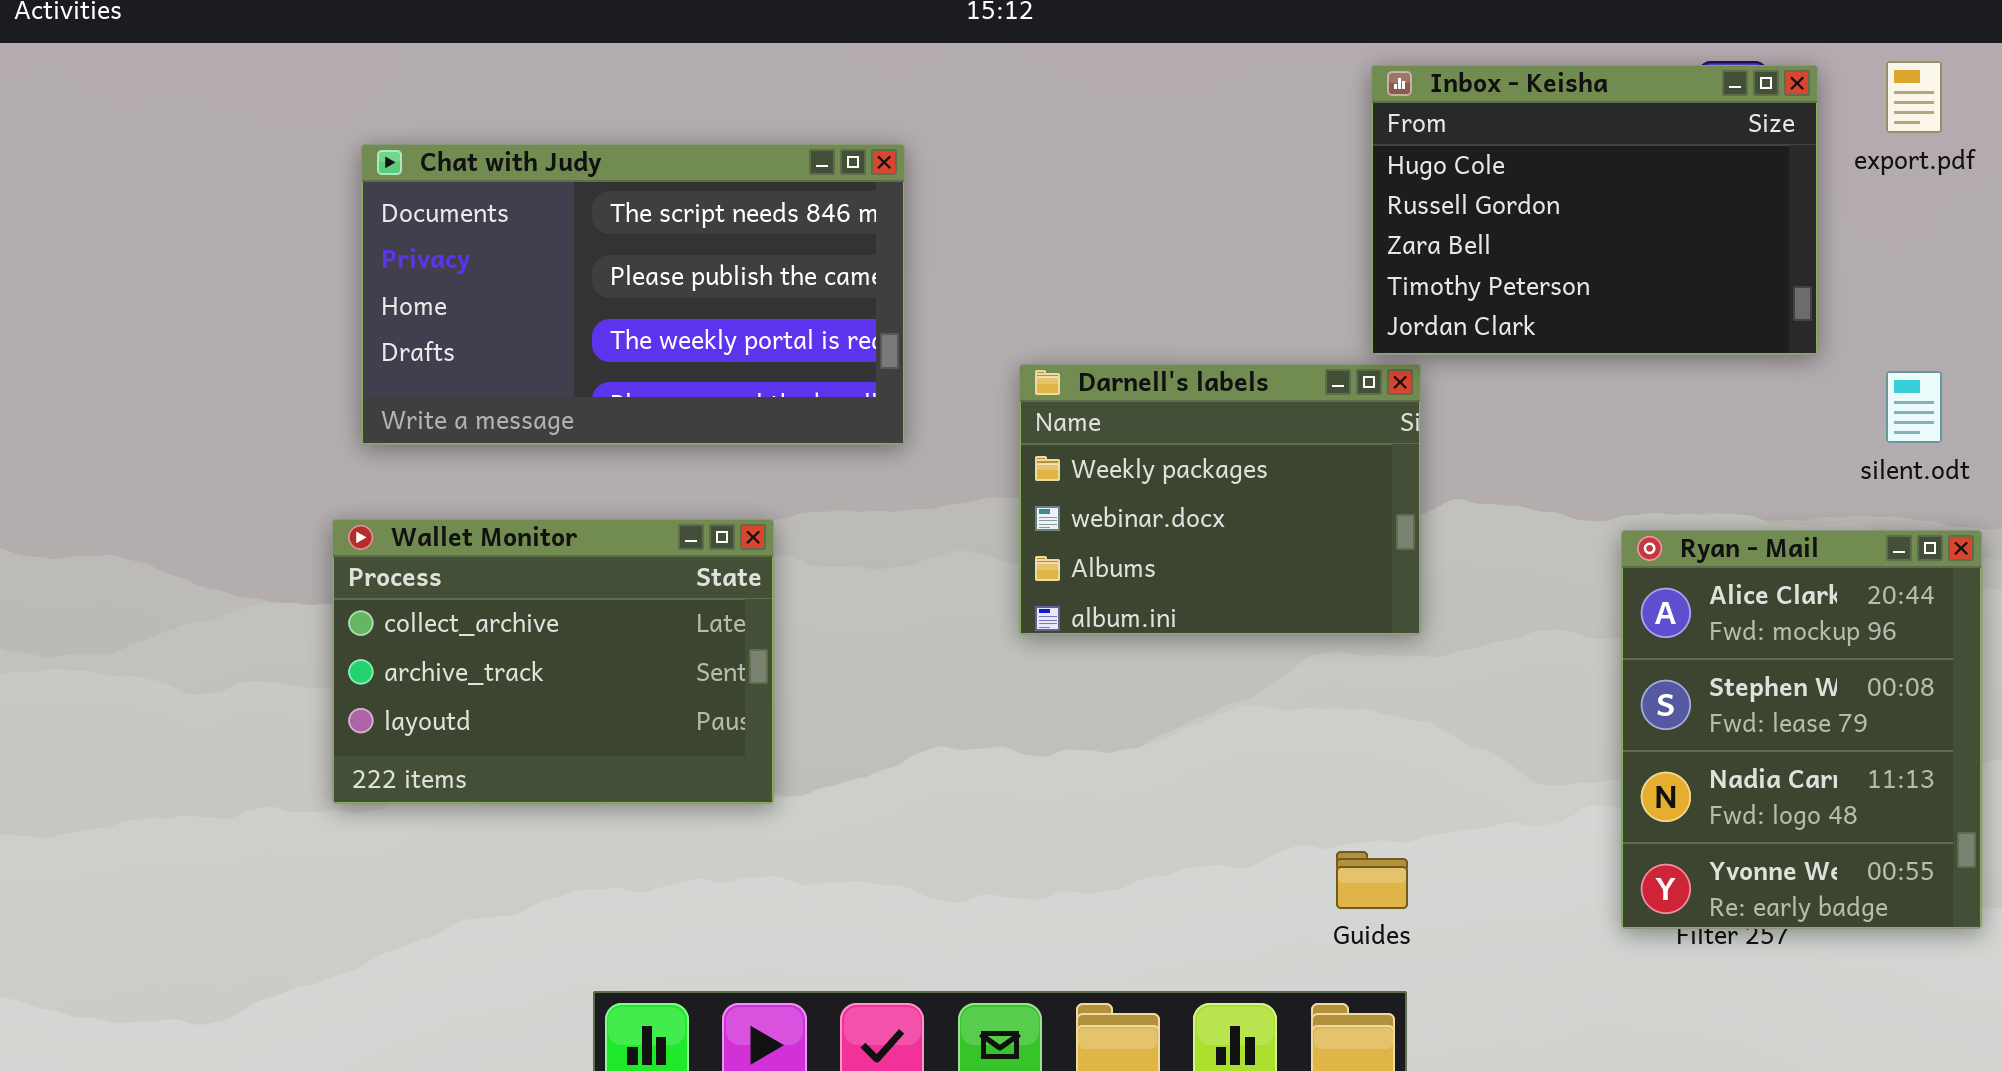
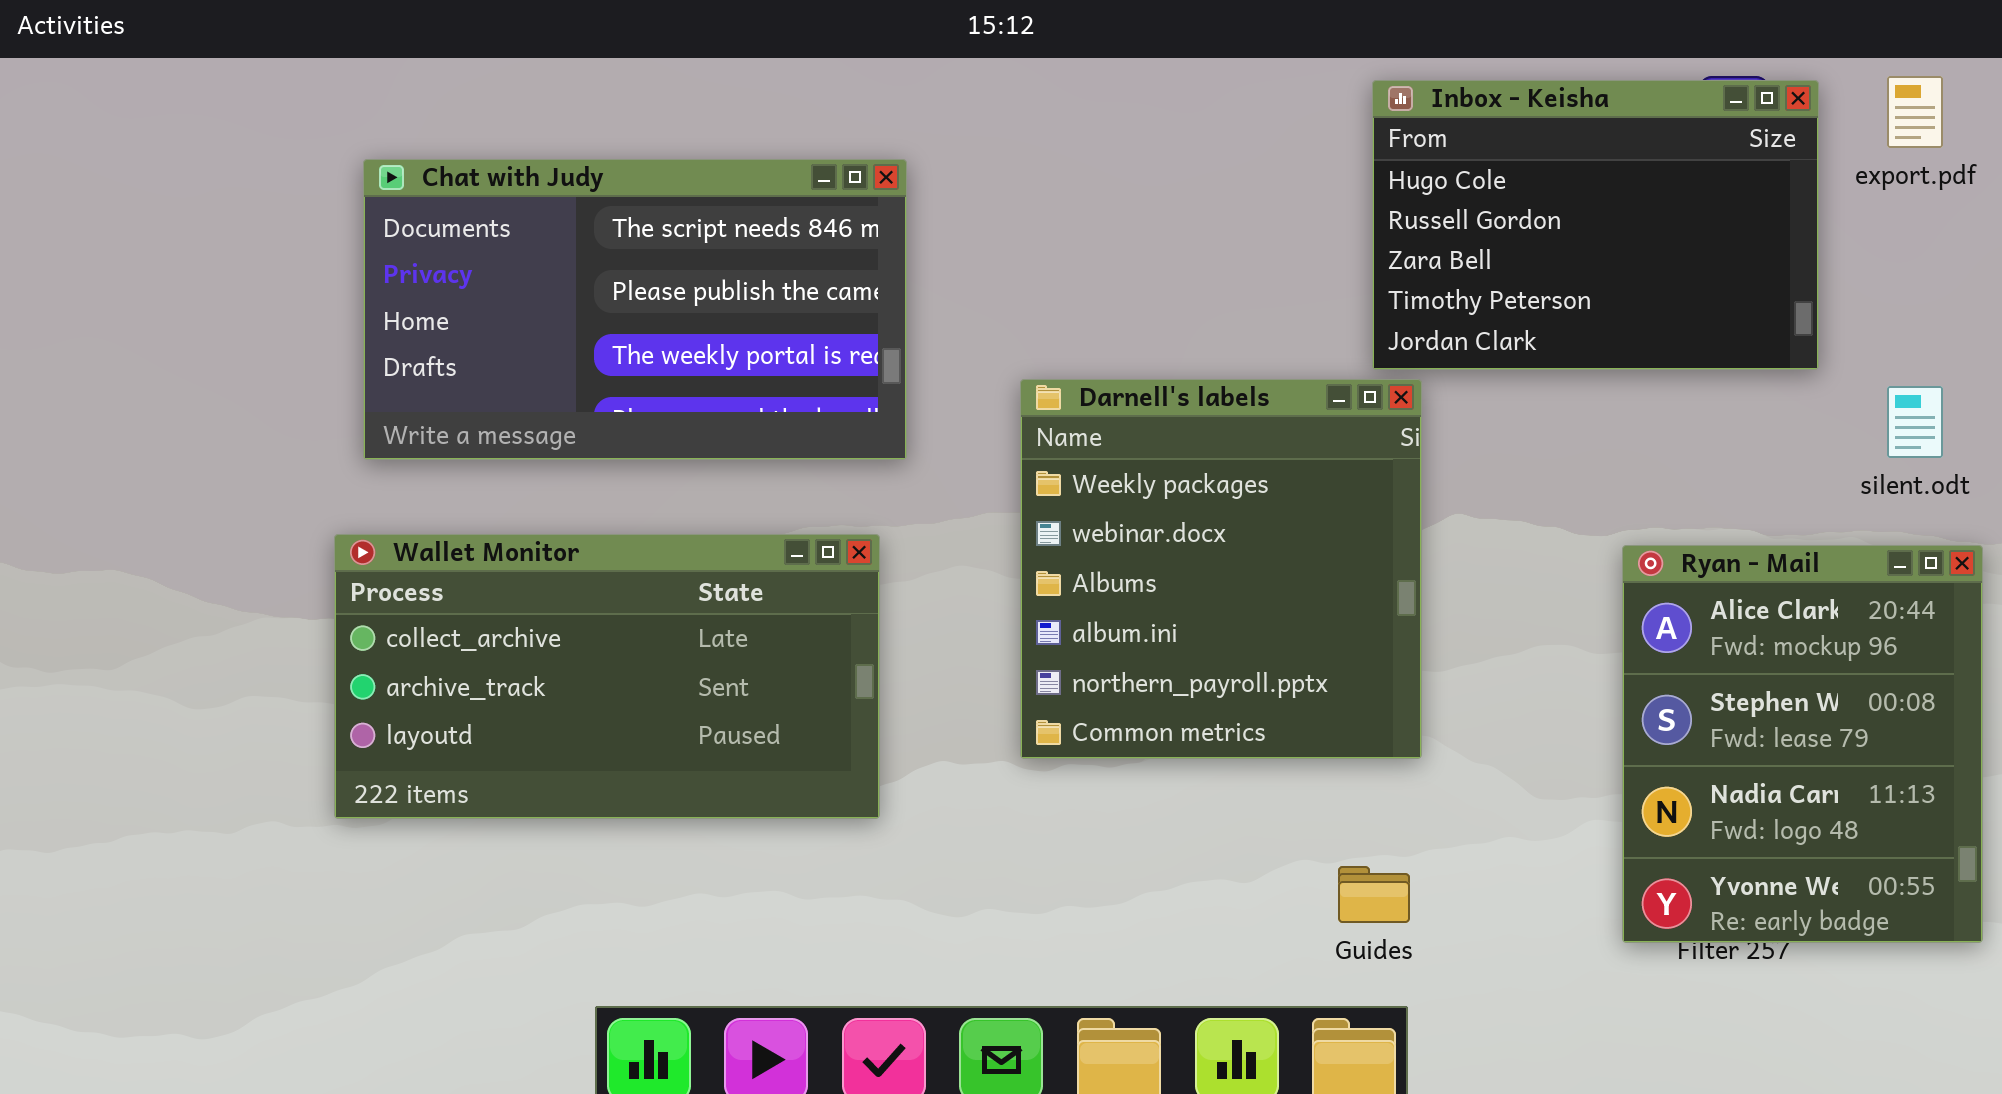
Darnell's labels: [1019,364,1421,635] -> [1020,379,1422,759], resized
Wallet Monitor: [332,519,774,804] -> [334,534,880,819], resized

